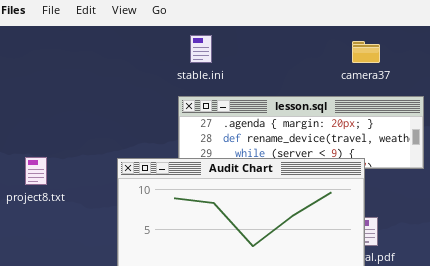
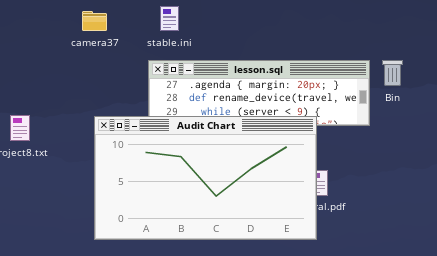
camera37: [352,41,380,63] -> [82,11,107,31], moved

